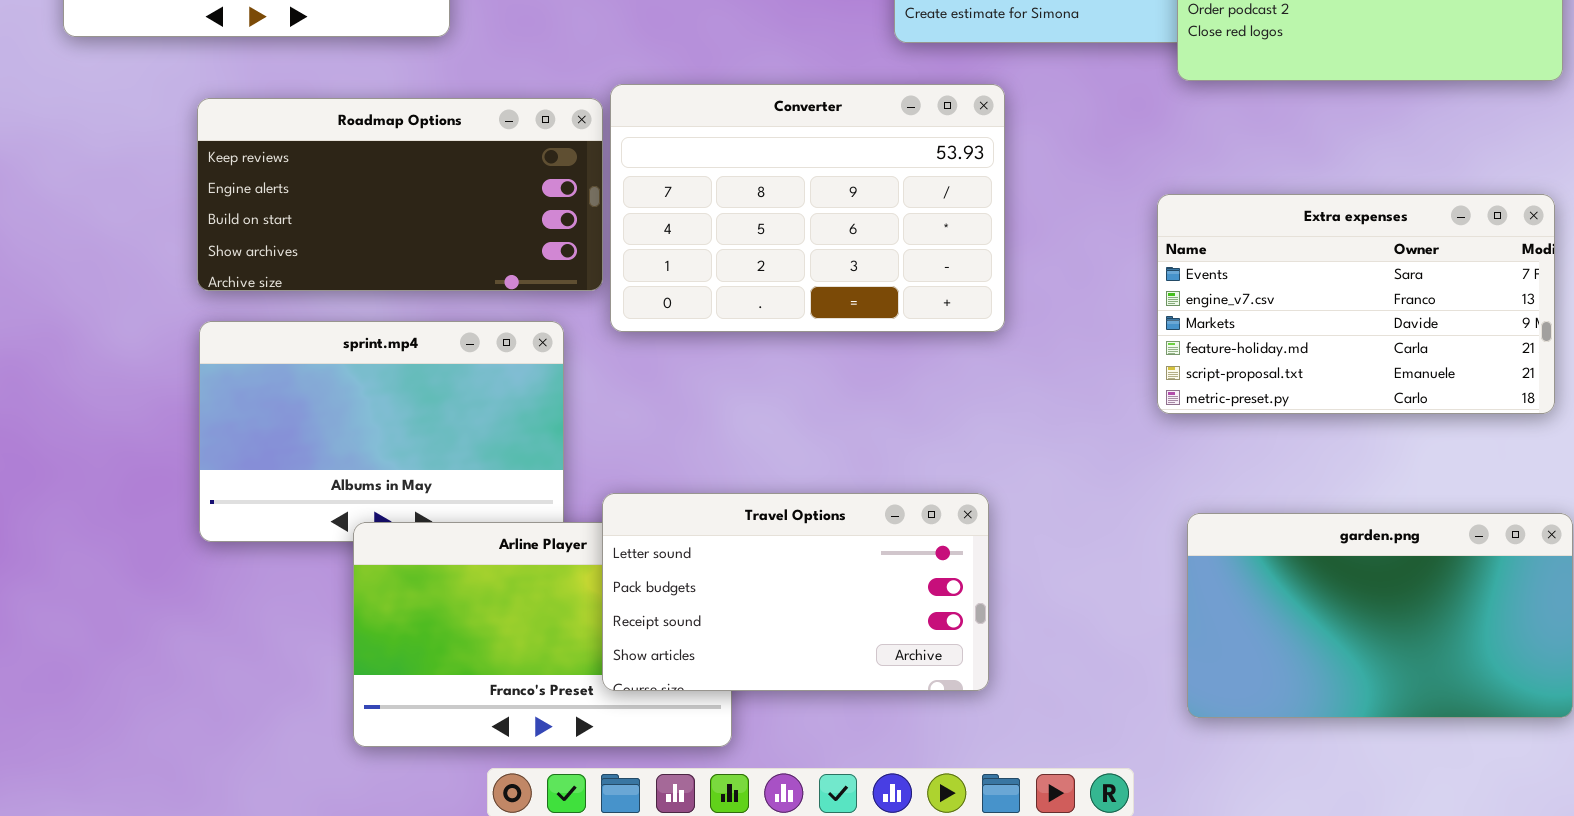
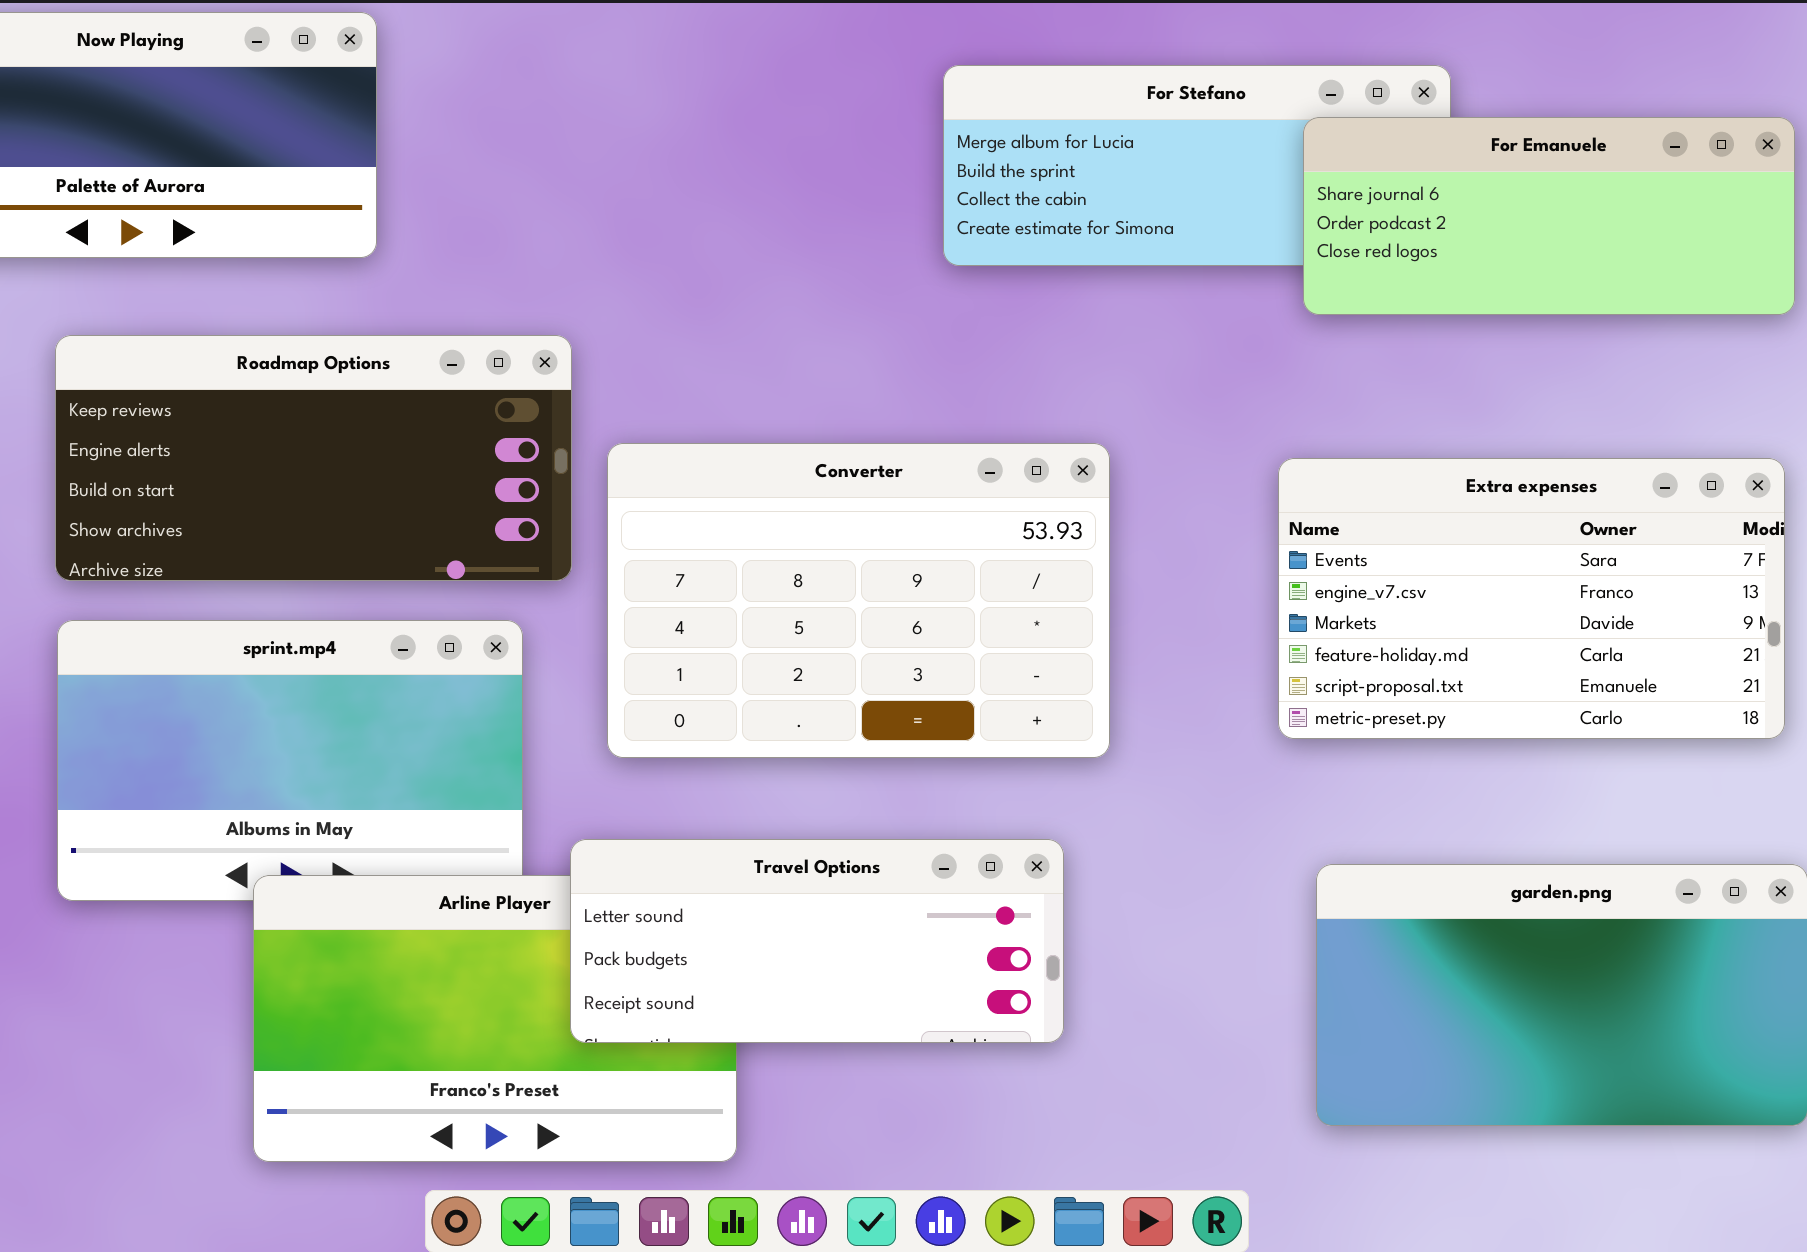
Converter: [610,84,1005,332] -> [607,443,1110,758], moved
Travel Options: [602,493,989,691] -> [570,839,1064,1043], resized

